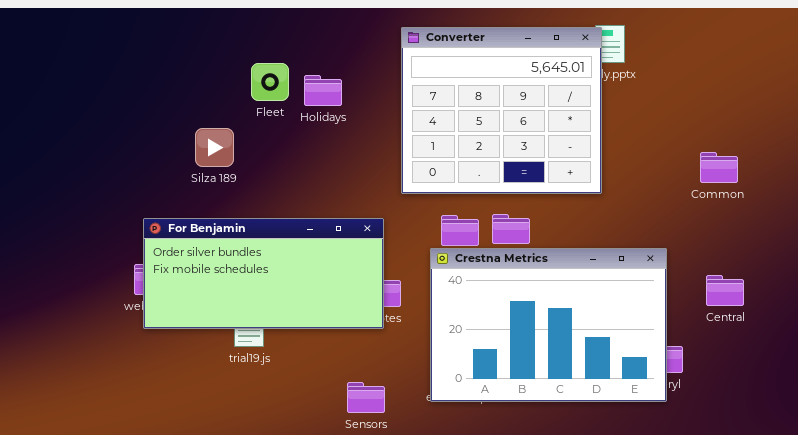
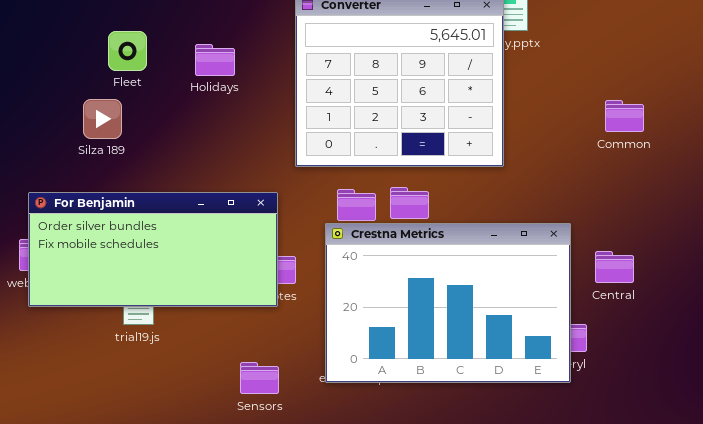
Fleet: [251,63,289,101] -> [108,31,147,71], moved
Common: [700,152,738,183] -> [605,100,644,132], moved
Central: [706,275,744,306] -> [595,251,634,283], moved

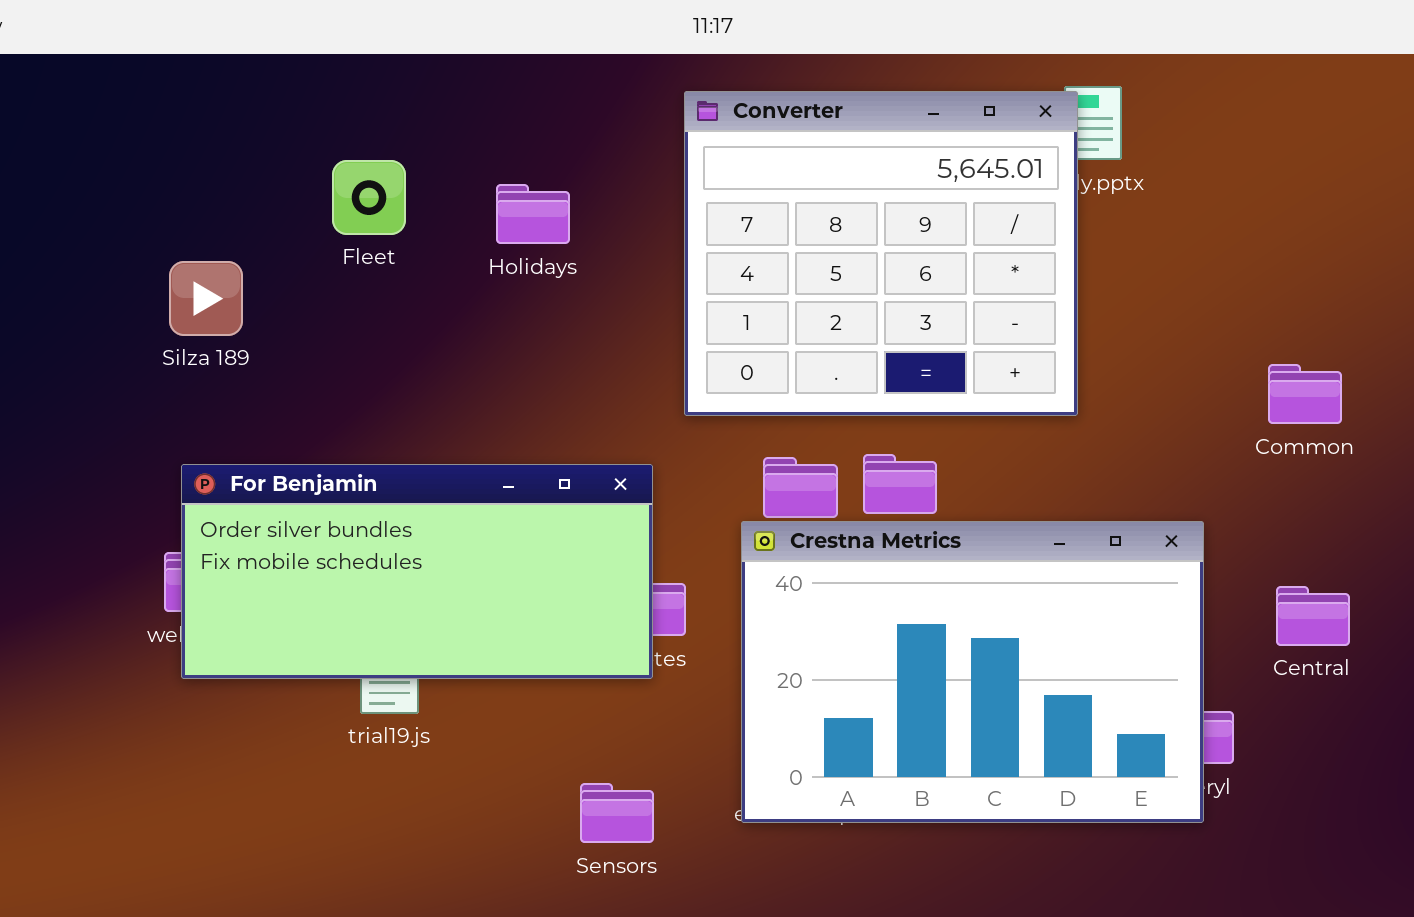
Silza 189: [83,99,122,139] -> [169,261,243,336], moved
Common: [605,100,644,132] -> [1268,364,1342,424], moved
Central: [595,251,634,283] -> [1276,586,1350,646], moved

